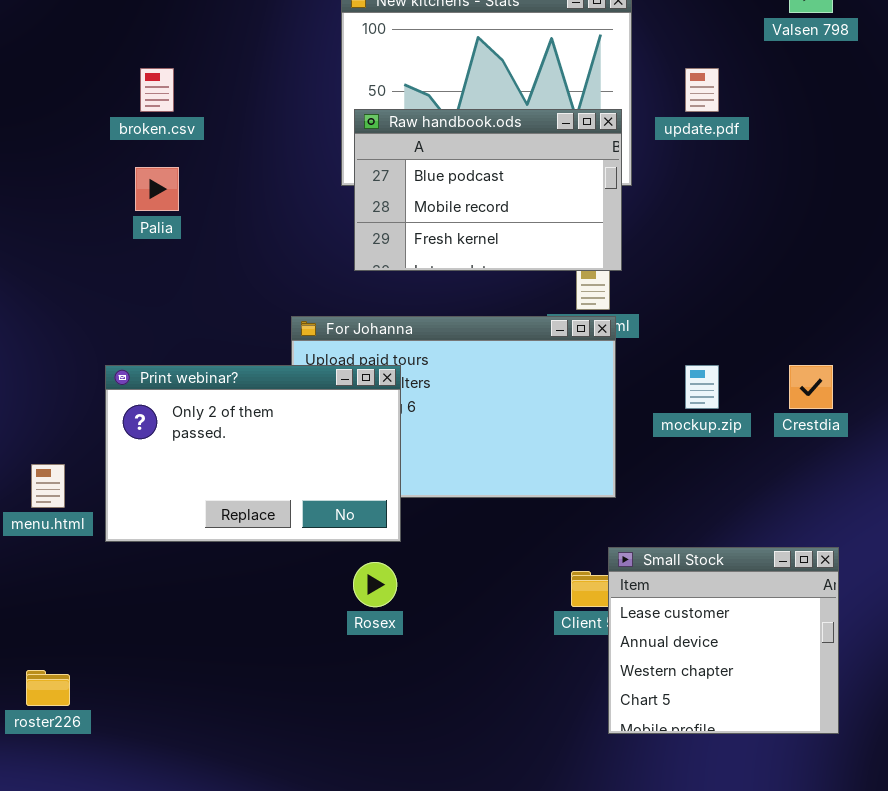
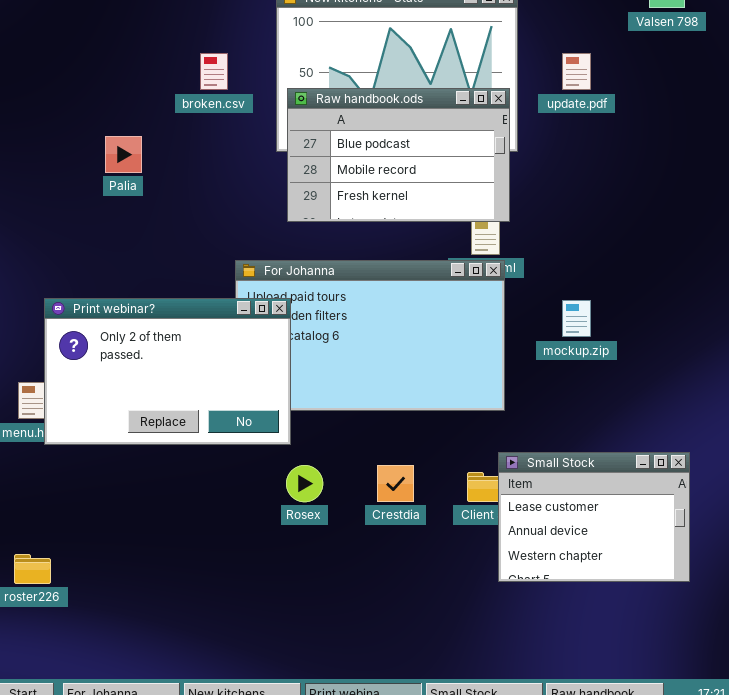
broken.csv: [140,68,174,112] -> [200,53,228,90], moved
Print webinar?: [105,365,401,542] -> [44,298,291,445], moved
Crestdia: [789,365,833,409] -> [377,465,414,502], moved
Small Stock: [608,547,839,734] -> [498,452,690,582], resized

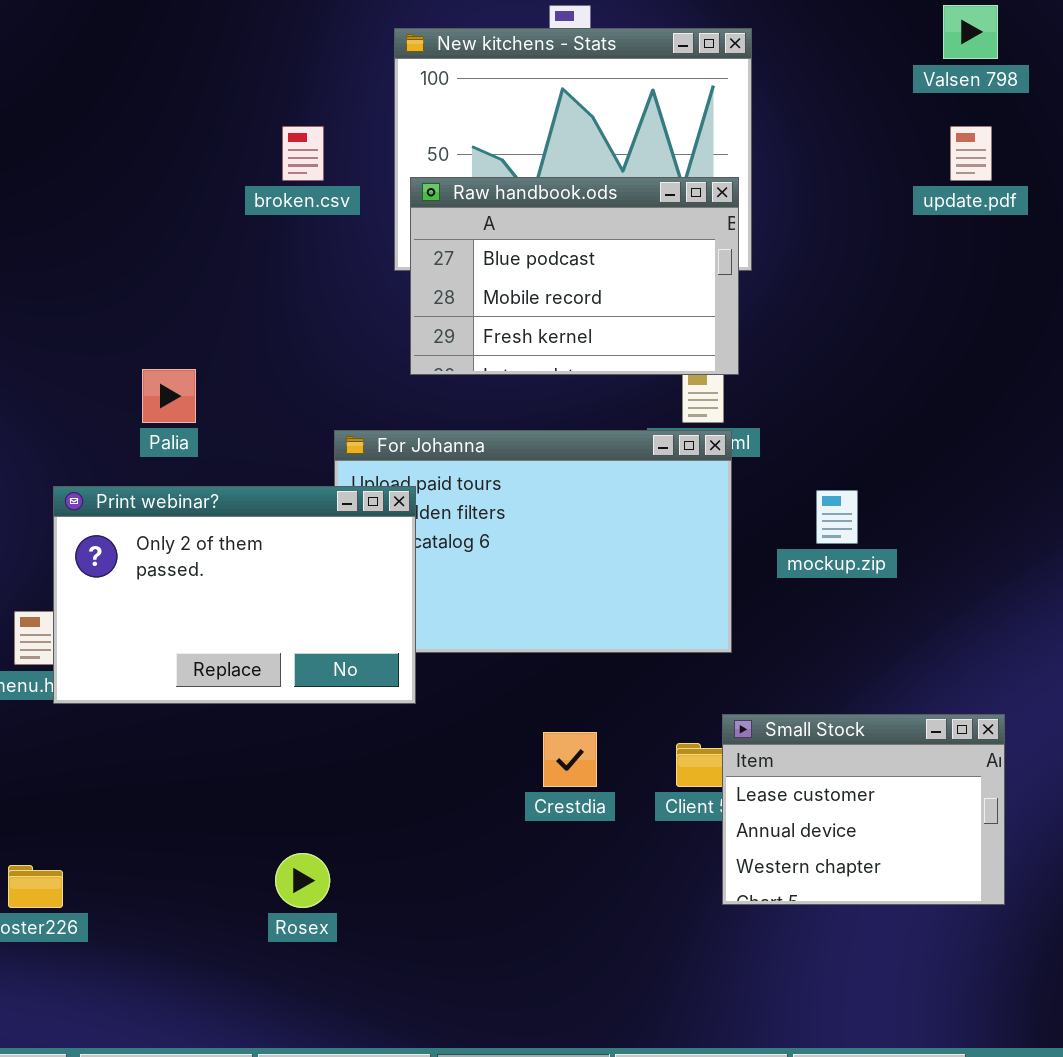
update.pdf: [562,53,591,90] -> [950,126,992,181], moved
Palia: [105,136,142,173] -> [142,369,196,423], moved
Rosex: [286,465,323,502] -> [275,853,330,908], moved

